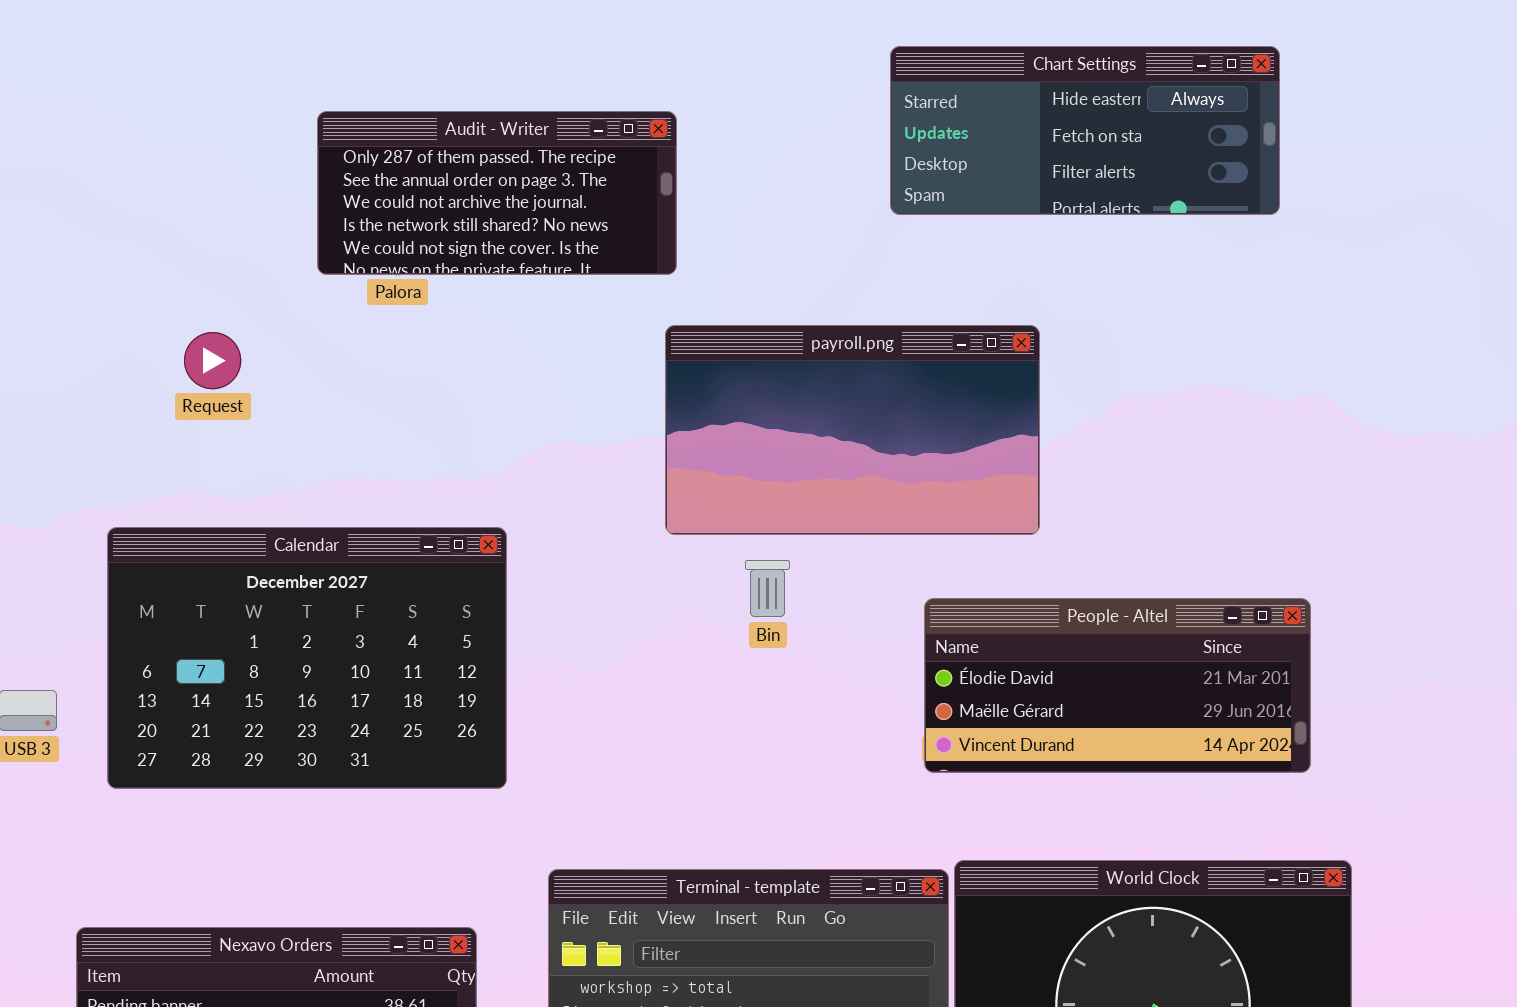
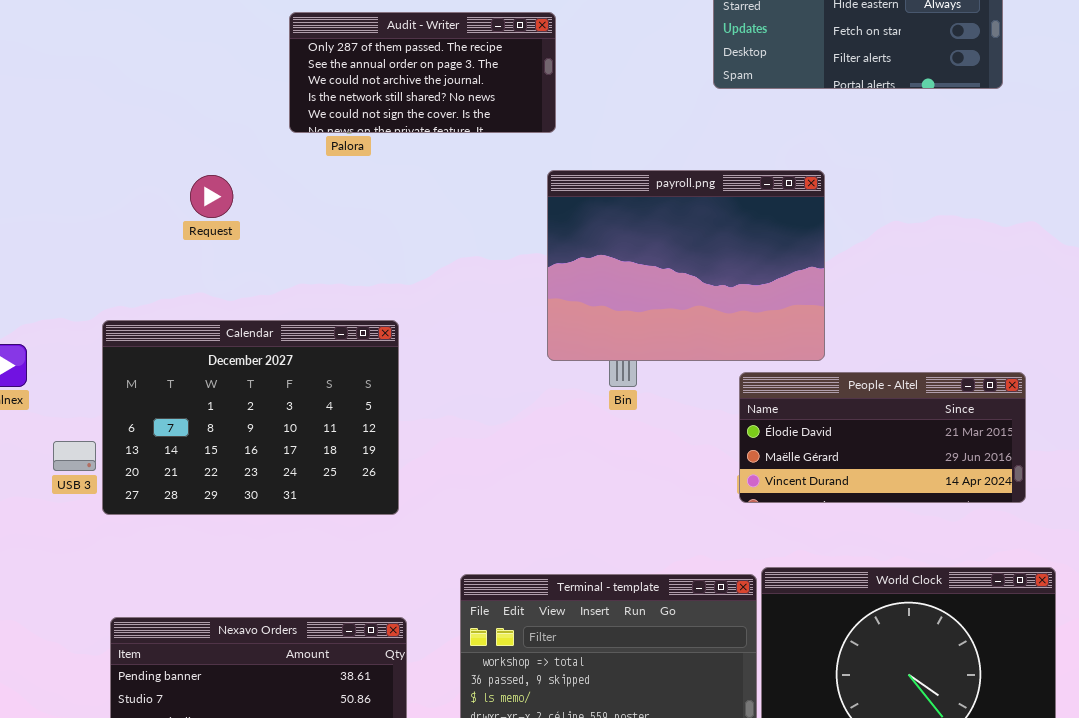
payroll.png: [665,325,1040,535] -> [547,170,825,361], resized
Calendar: [107,527,507,789] -> [102,320,399,515], moved

